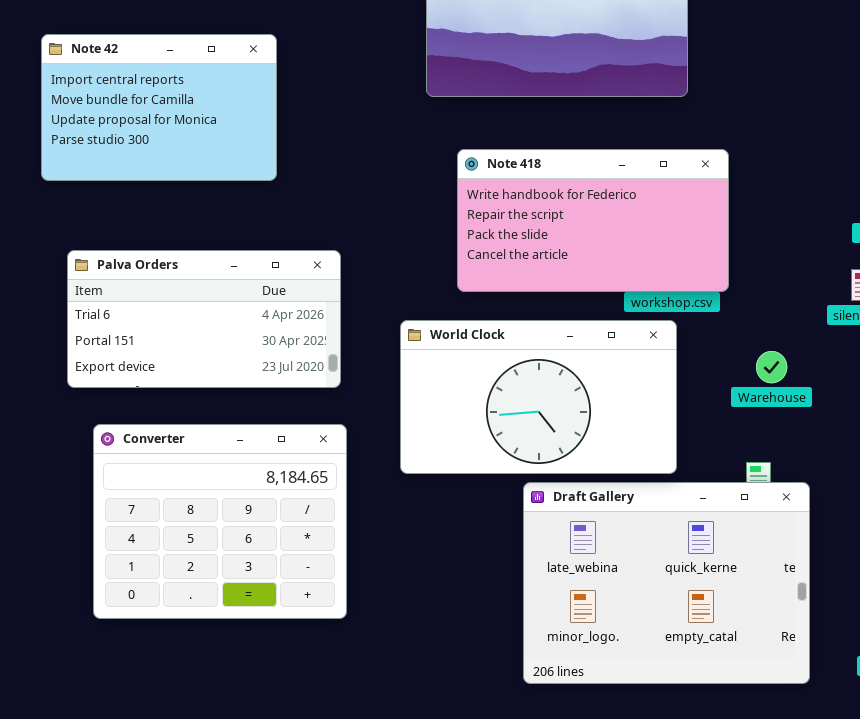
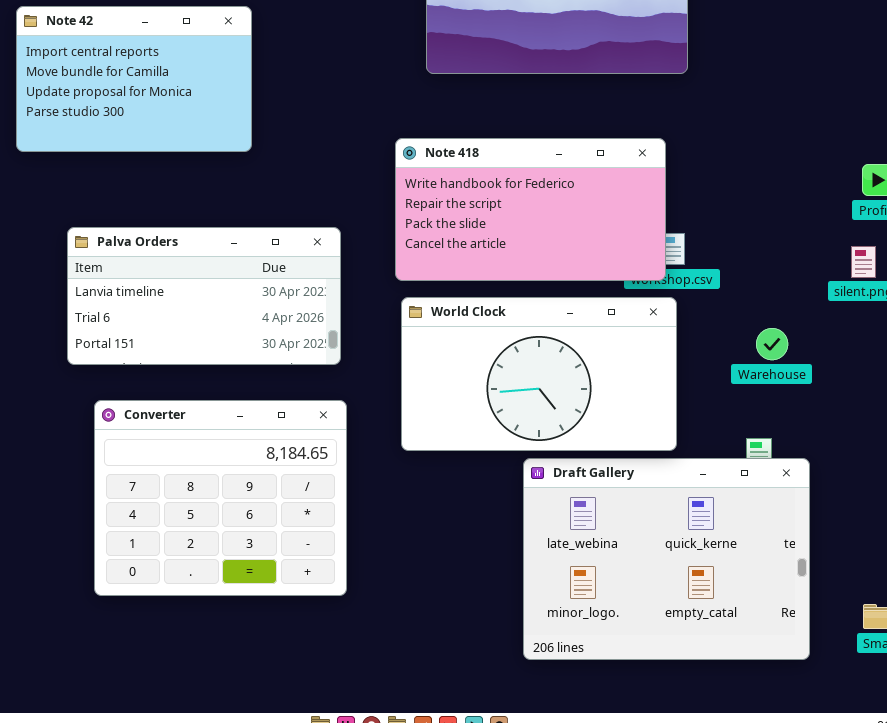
Note 42: [41,34,277,181] -> [16,6,252,152], moved
Note 418: [457,149,729,292] -> [395,138,666,281], moved
Palva Orders: [67,250,341,388] -> [67,227,341,365], scrolled up 1 row

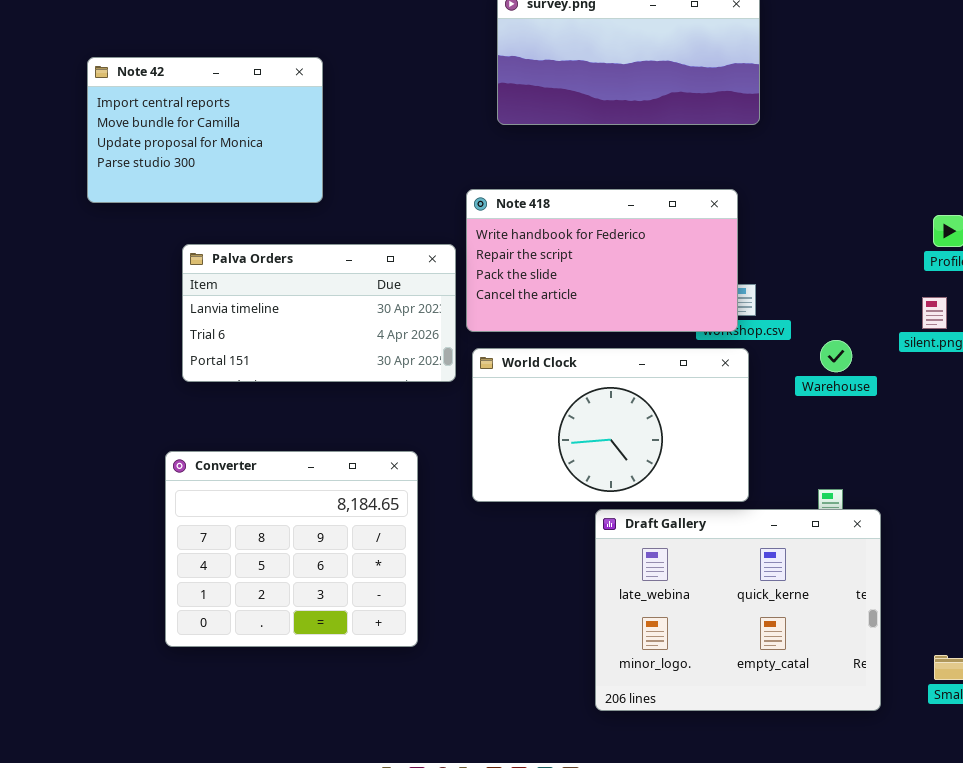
Palva Orders: [67,227,341,365] -> [182,244,456,382], moved
Warehouse: [756,328,788,360] -> [820,340,852,372], moved

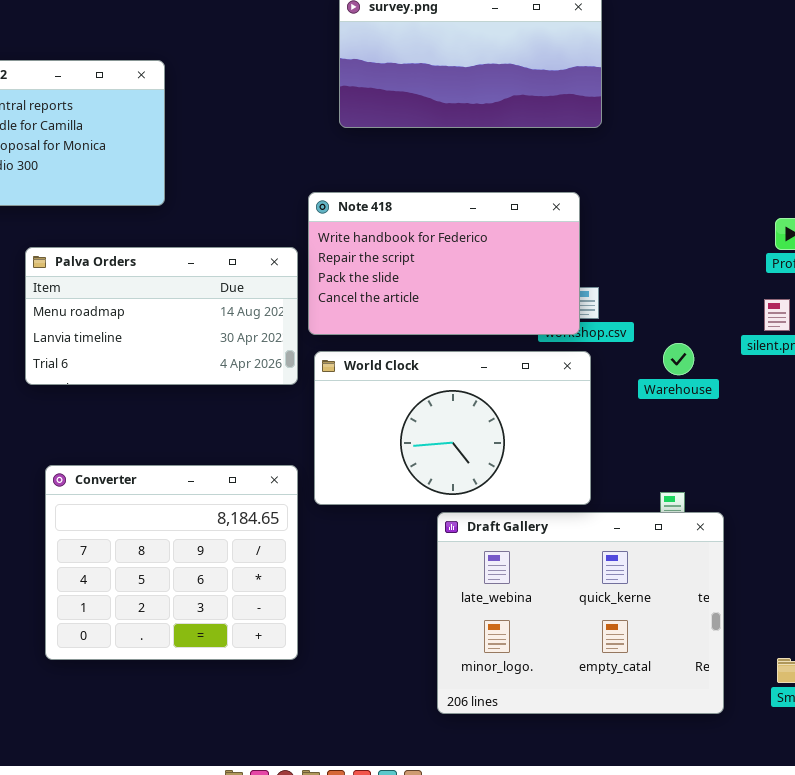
Palva Orders: [182,244,456,382] -> [25,247,298,385], scrolled up 1 row
Converter: [165,451,418,647] -> [45,465,298,660], moved

